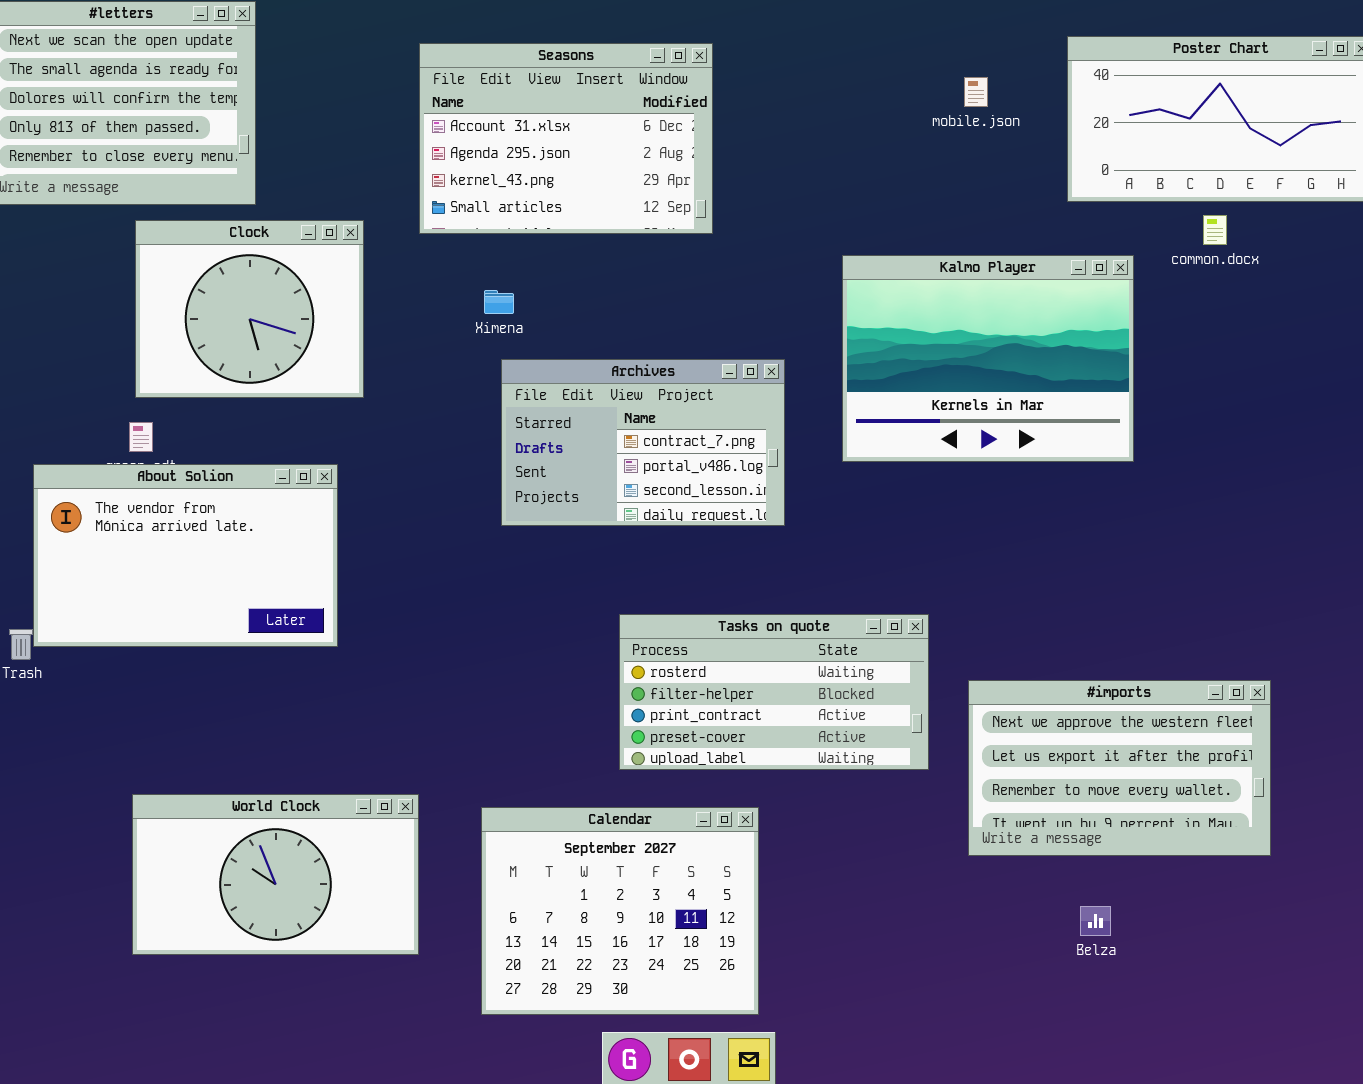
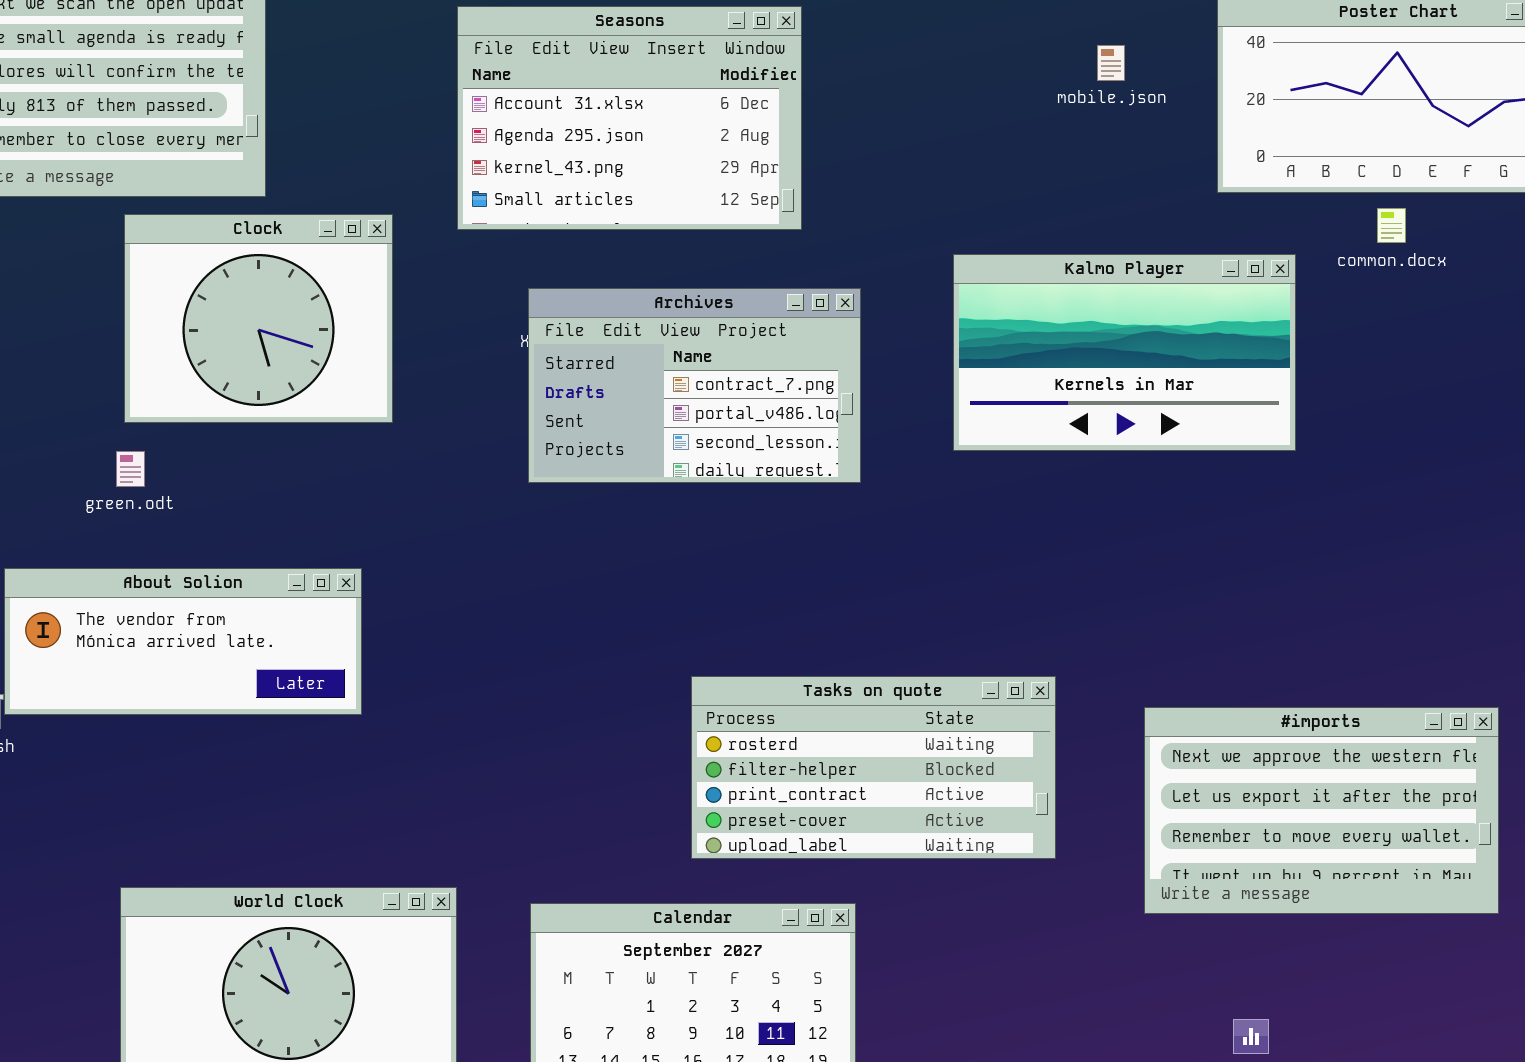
Kalmo Player: [842,255,1134,462] -> [953,254,1296,451], resized
Archives: [501,359,785,526] -> [528,288,861,483], moved
About Solion: [33,464,338,647] -> [4,568,362,715], resized
#imports: [968,680,1271,856] -> [1144,707,1499,914], moved

